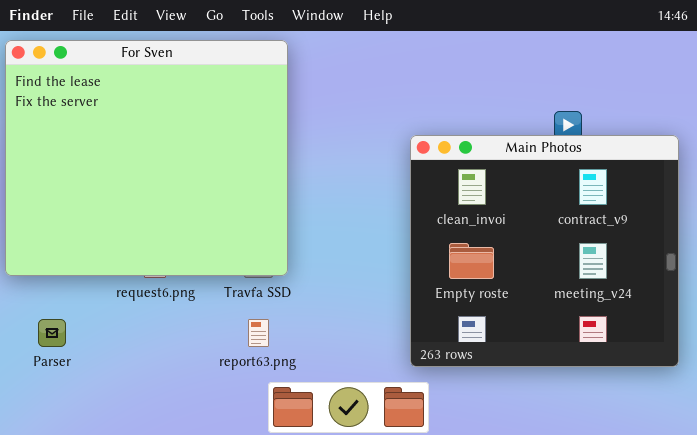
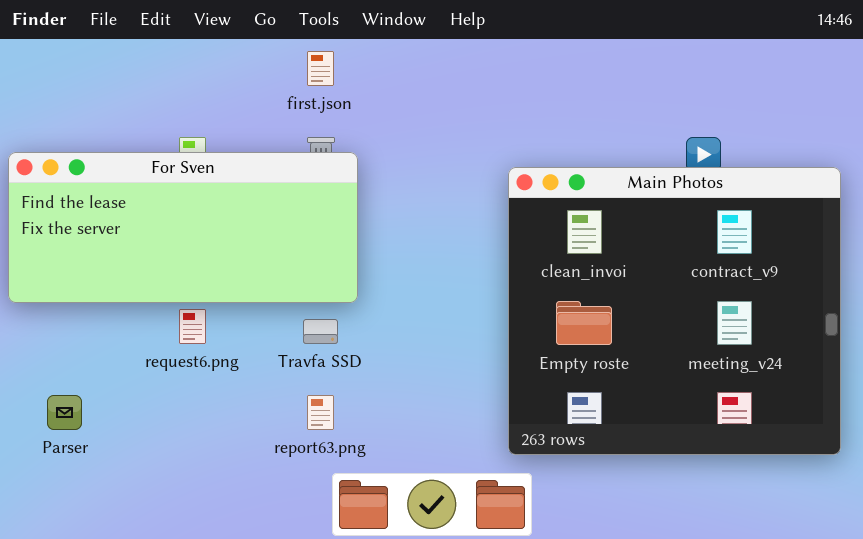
For Sven: [5,40,288,276] -> [8,152,358,303], moved, resized

